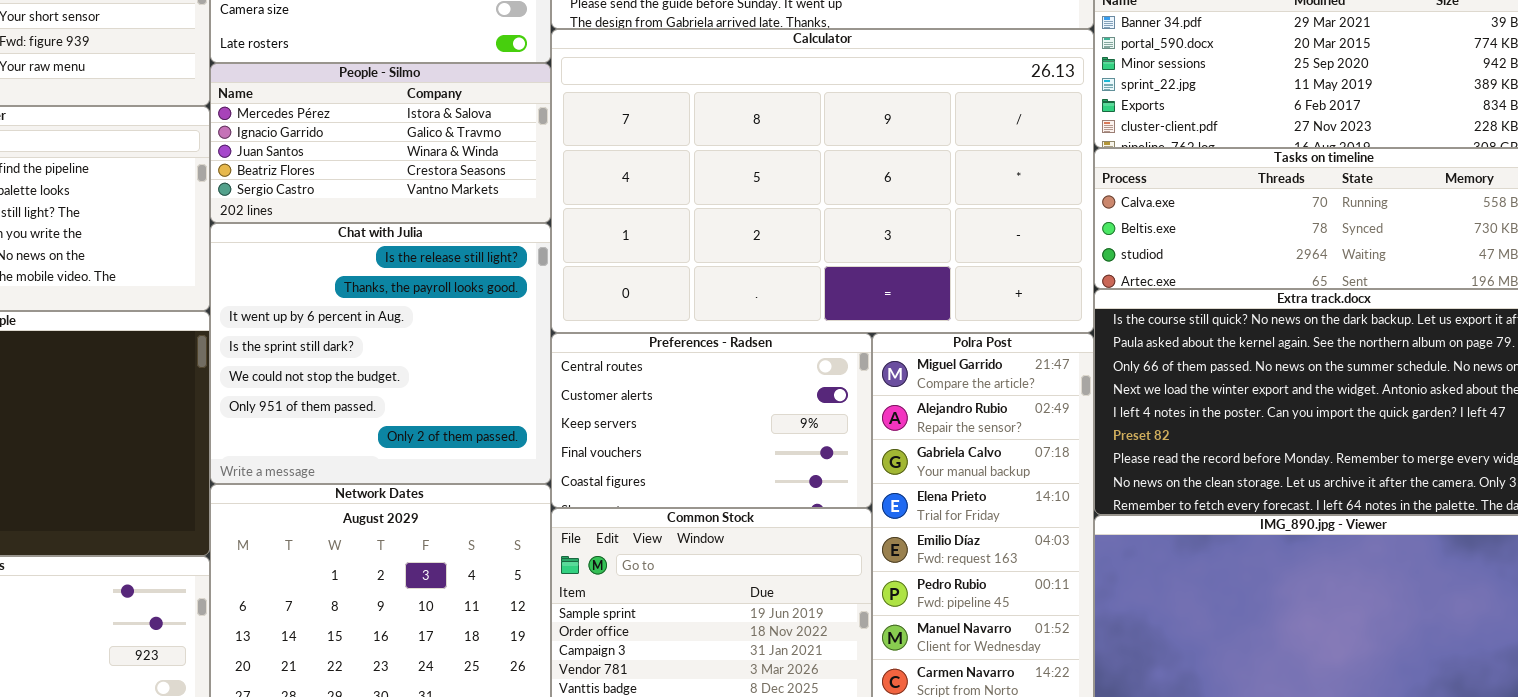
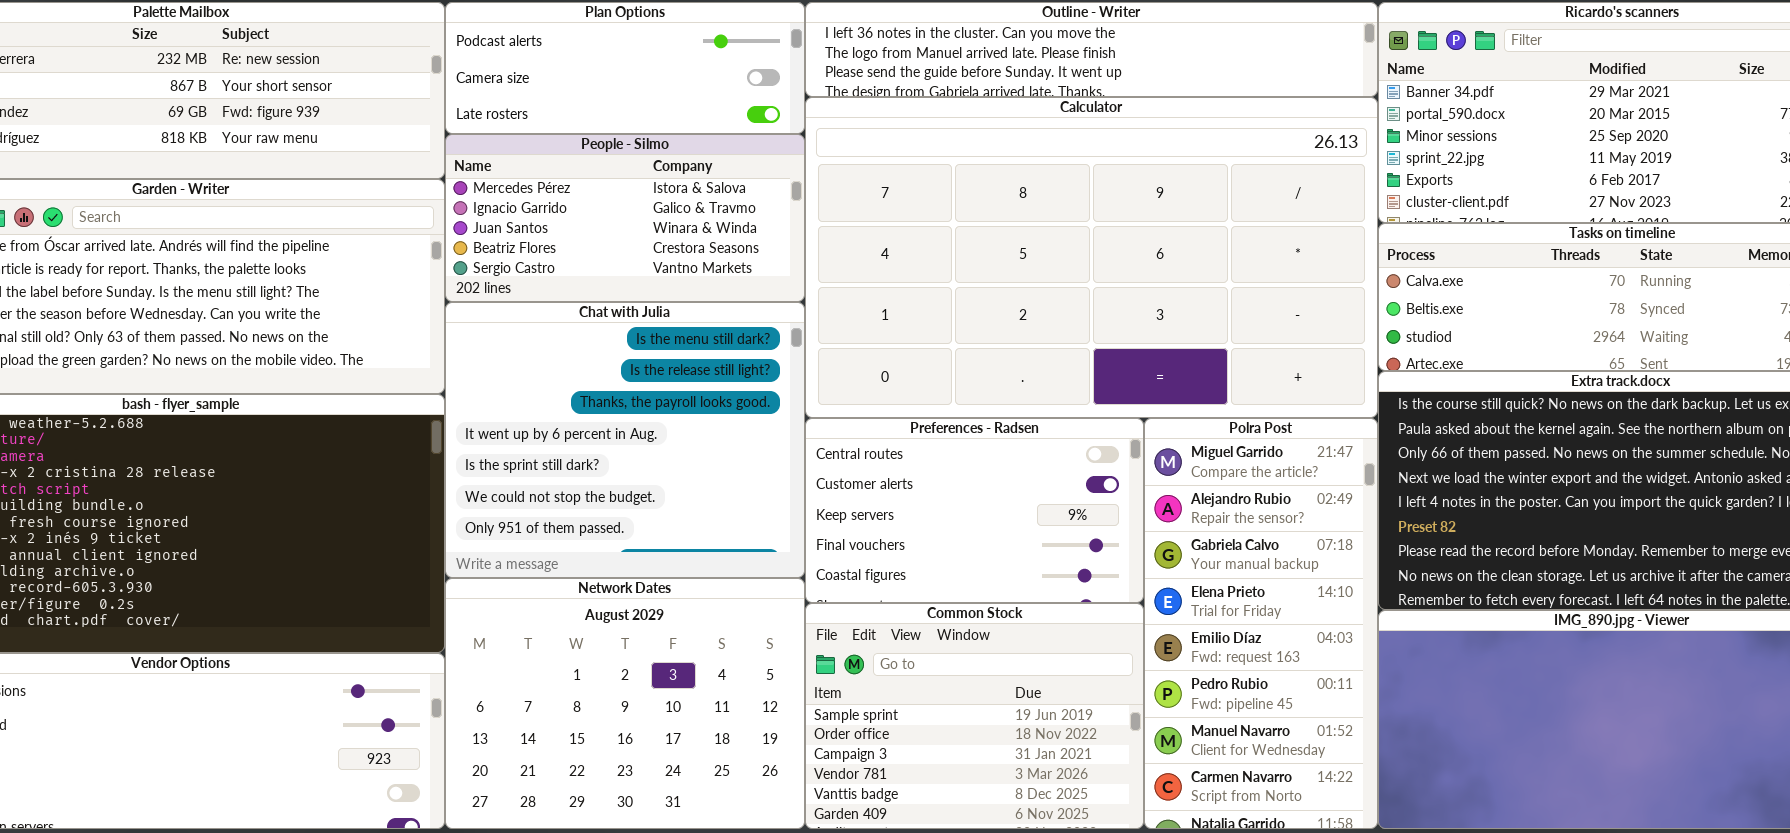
Chat with Julia: [210,223,551,484] -> [445,302,805,578], scrolled up 1 row

